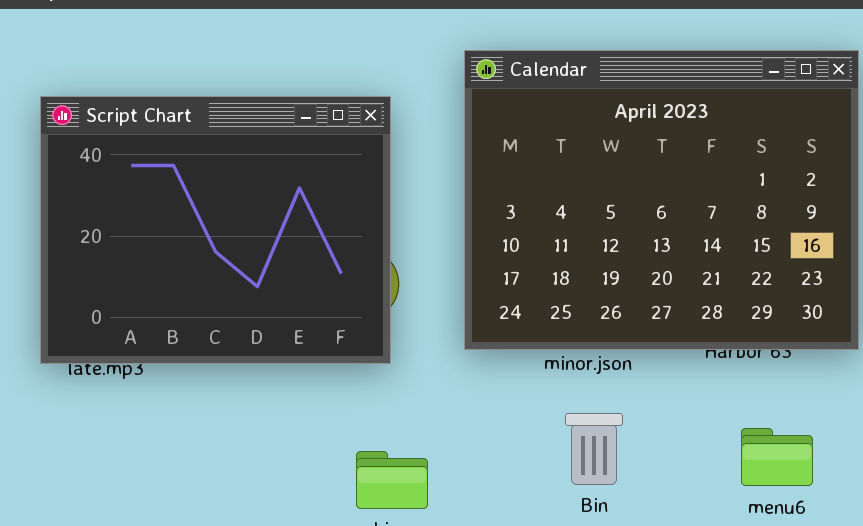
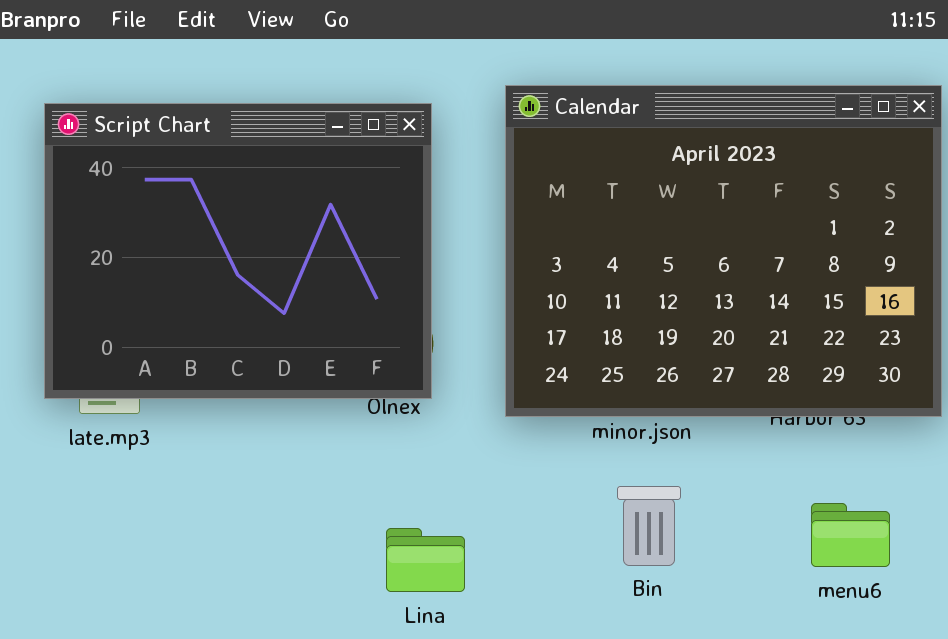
Script Chart: [40,96,391,364] -> [44,103,432,399], moved

